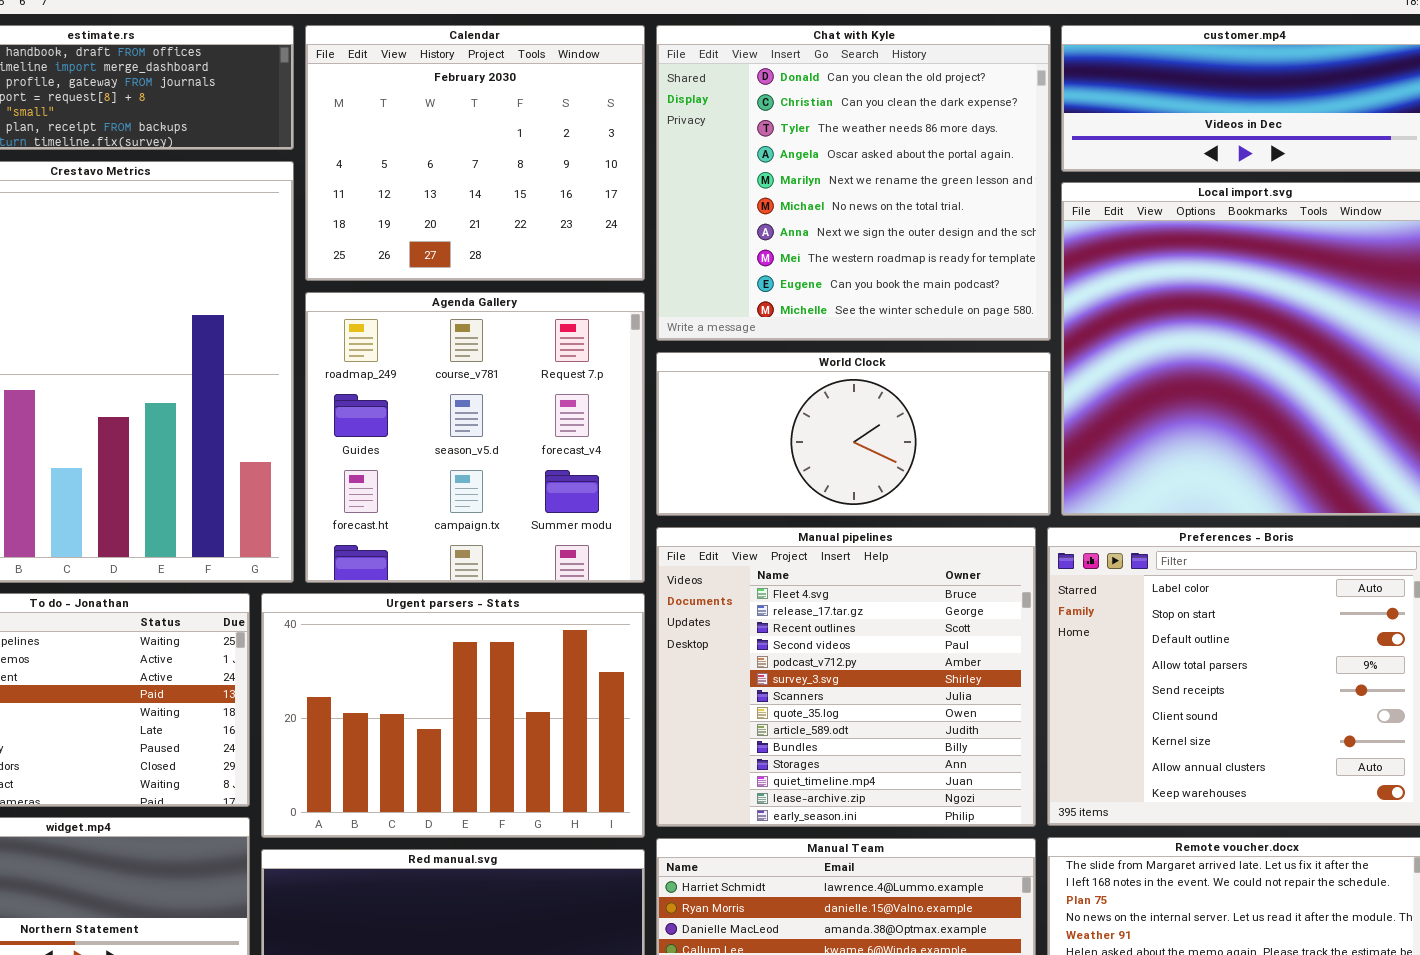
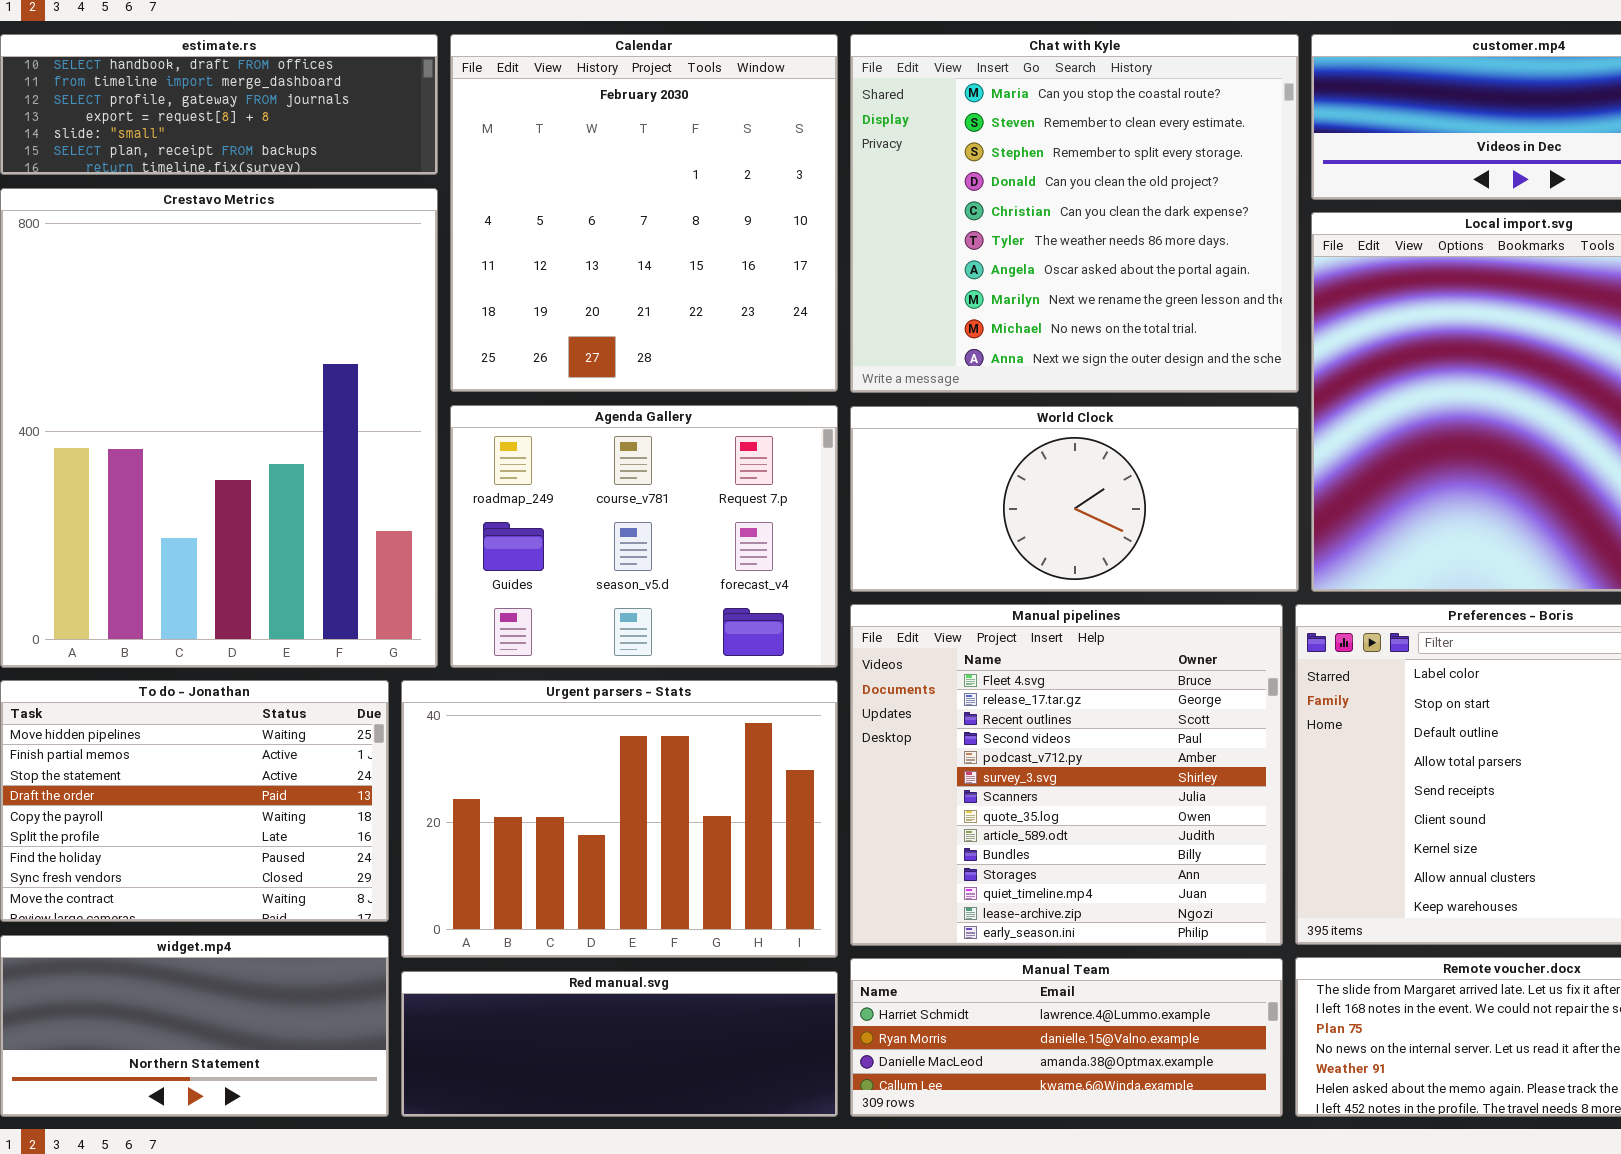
Calendar: [305,25,645,281] -> [450,34,838,392], resized
Chat with Kyle: [656,25,1051,341] -> [850,34,1299,393], scrolled up 3 rows
Agenda Gallery: [305,292,645,583] -> [450,405,838,668], resized

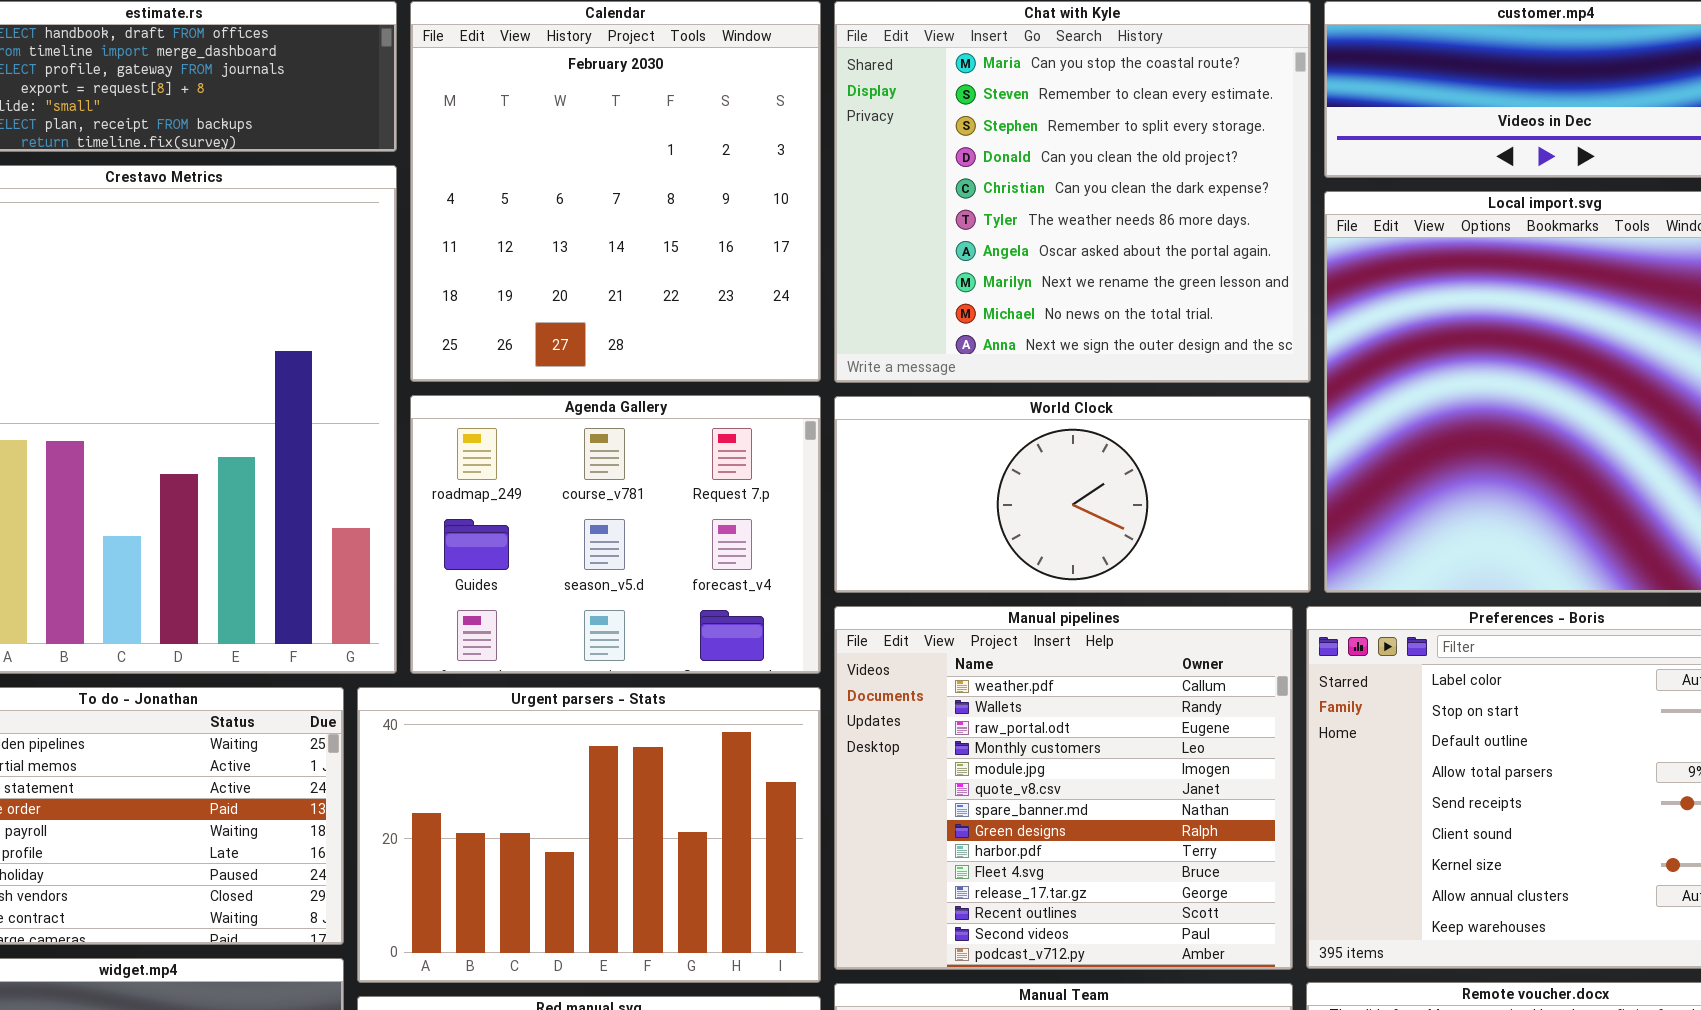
Manual pipelines: [850,604,1283,946] -> [834,606,1293,970], scrolled up 9 rows

